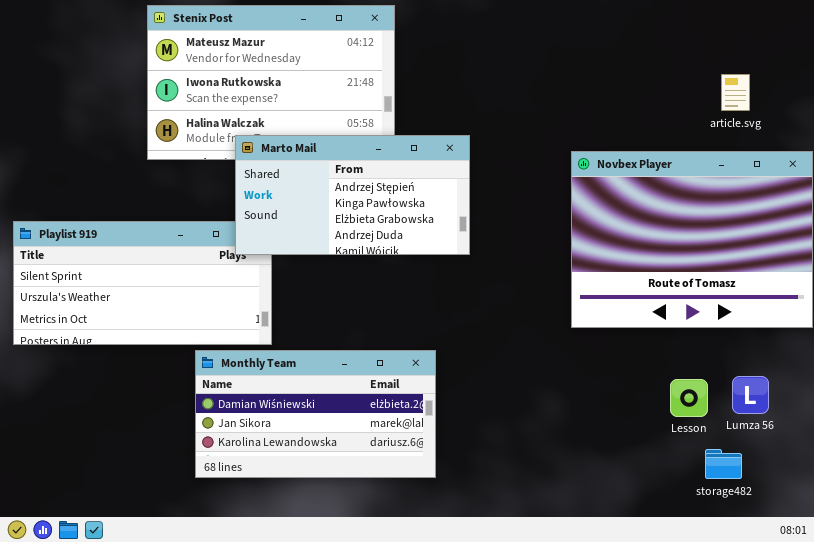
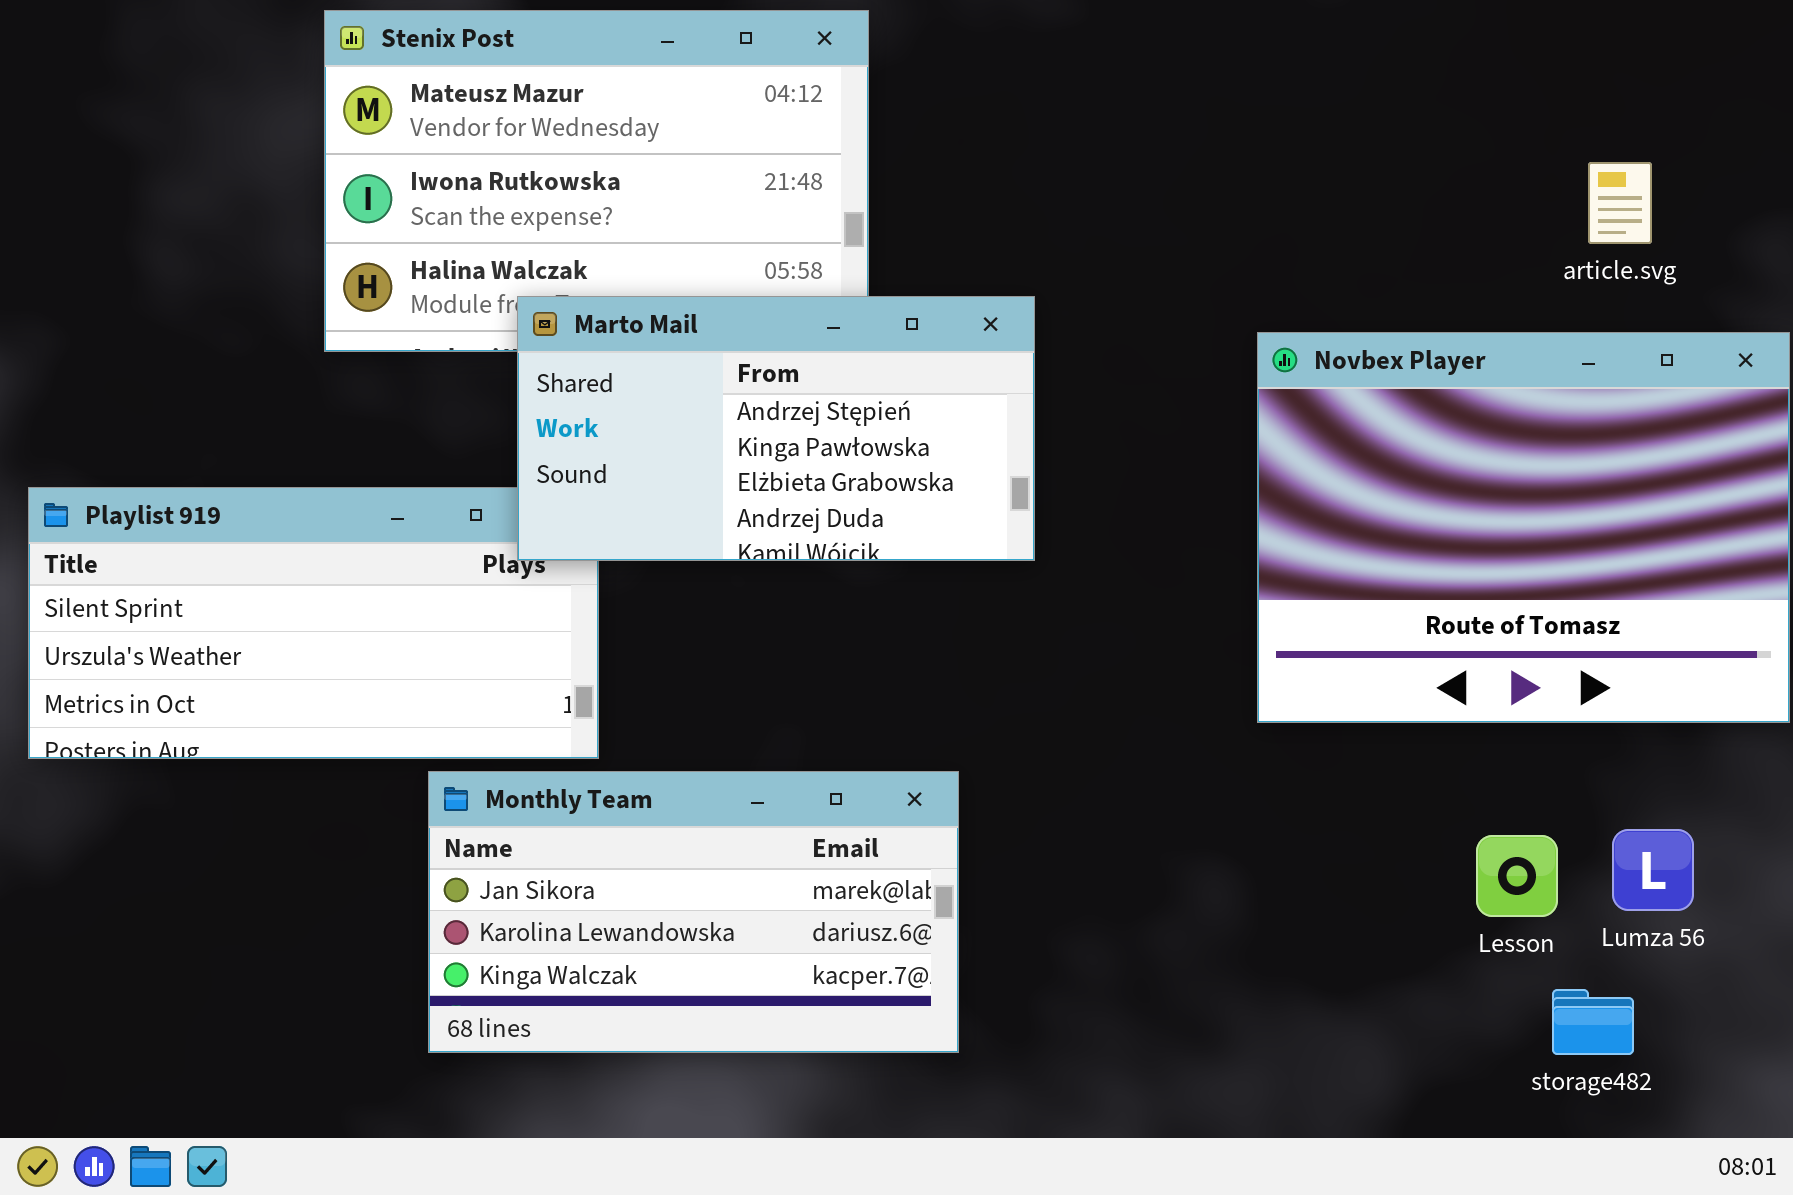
Monthly Team: [195,350,436,478] -> [428,771,959,1053], scrolled down 1 row

